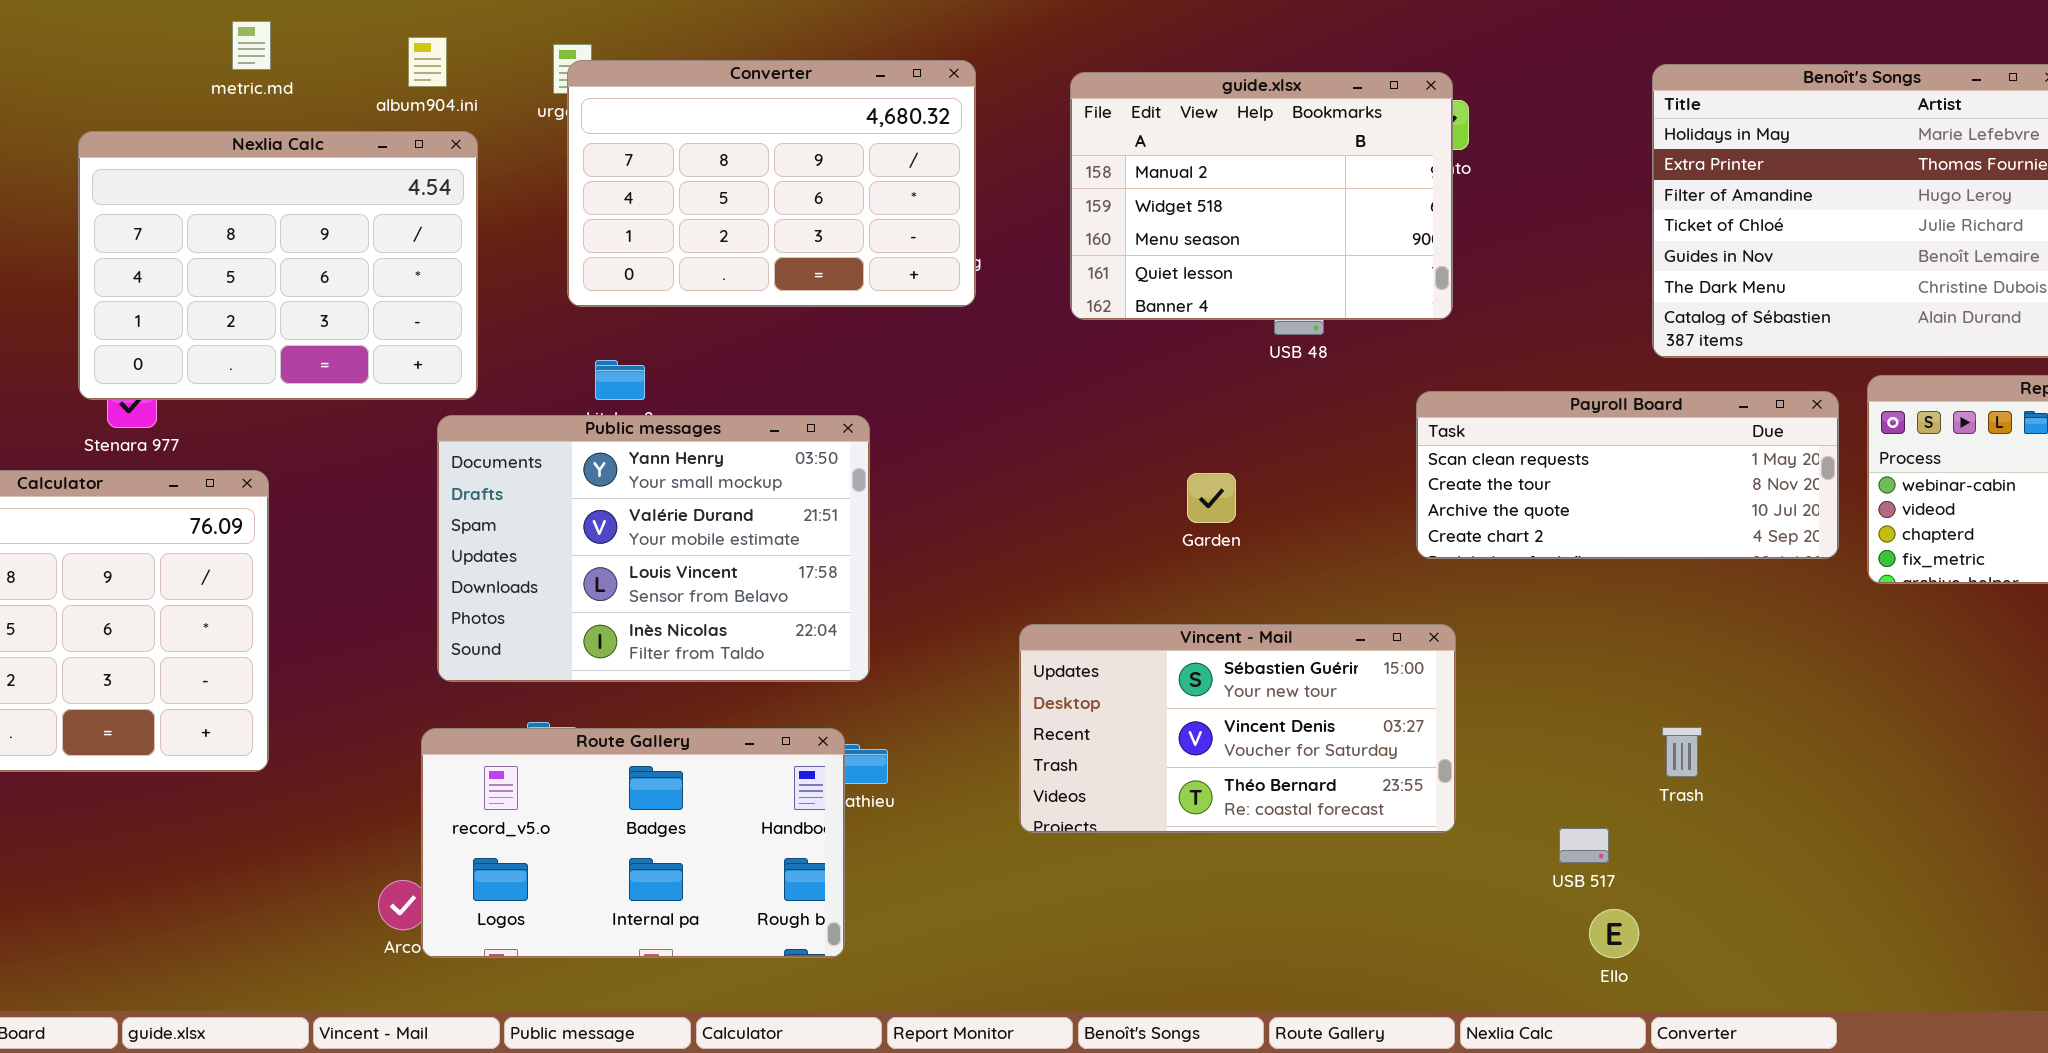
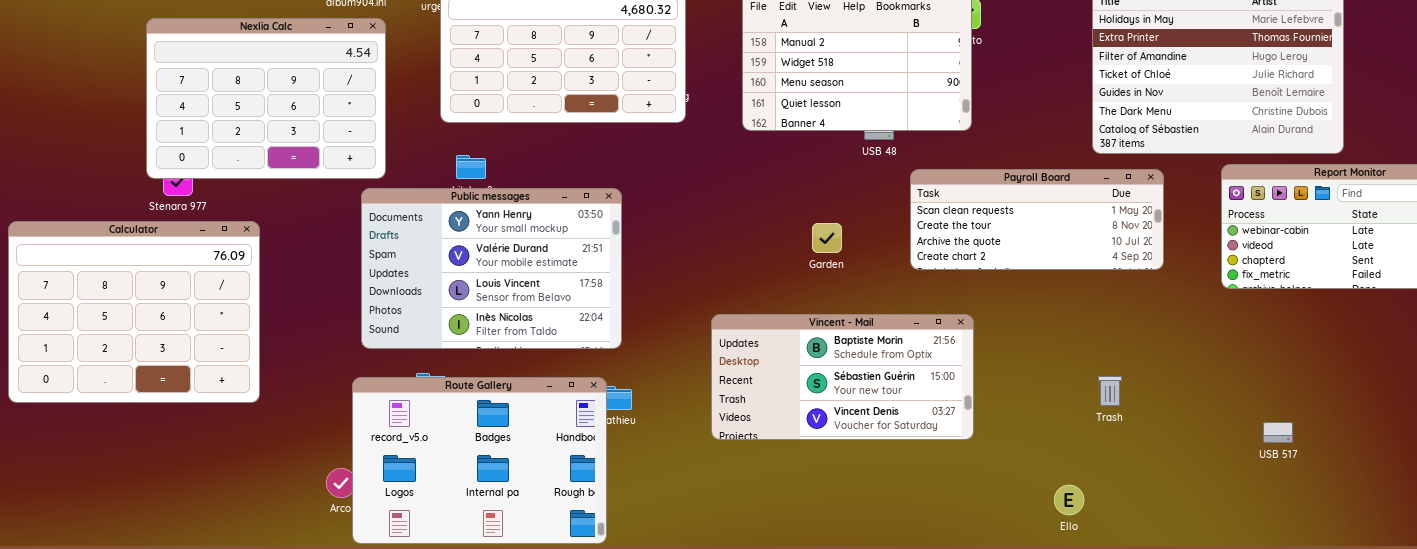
Payroll Board: [1416,391,1839,559] -> [910,169,1164,270], moved
Vincent - Mail: [1019,624,1456,833] -> [711,314,974,440], scrolled up 1 row
Route Gallery: [421,728,845,958] -> [352,377,607,544], resized
USB 517: [1559,828,1609,863] -> [1263,422,1293,443], moved

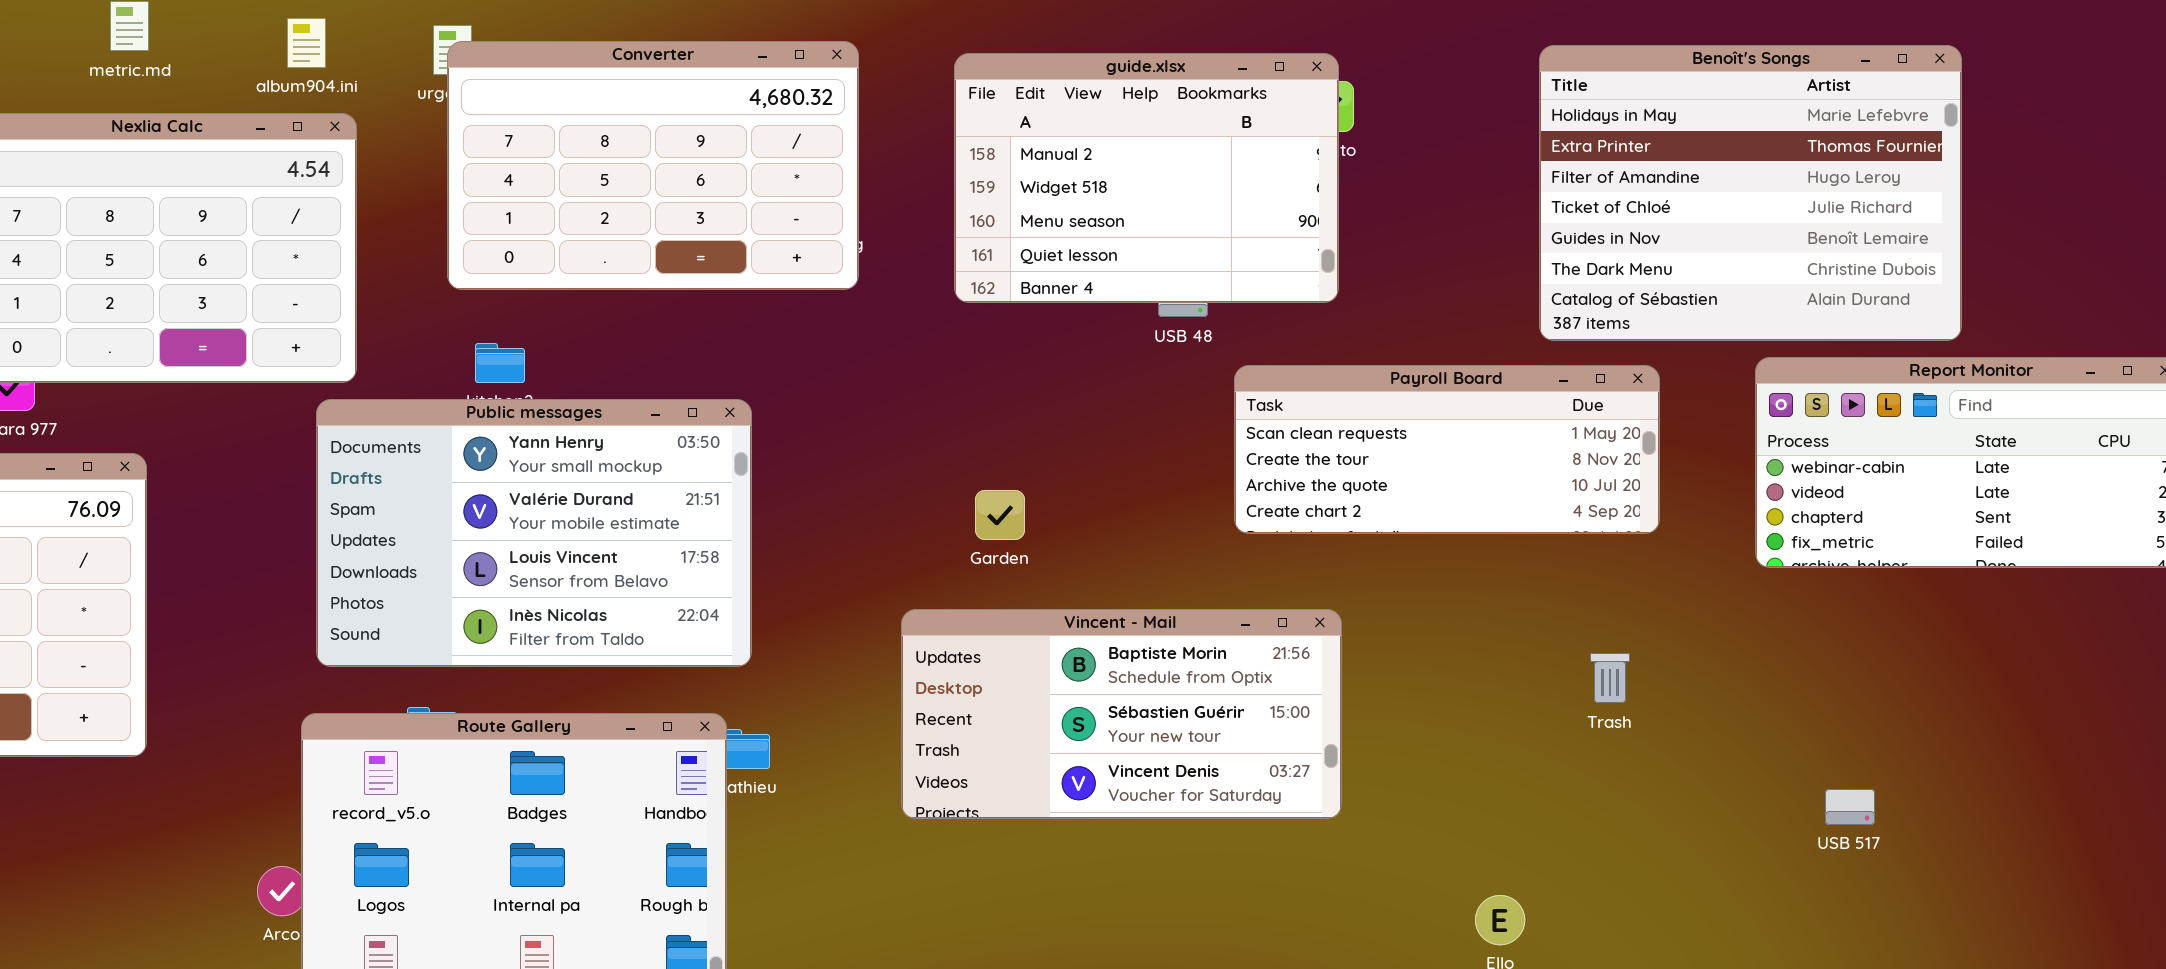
Garden: [812,223,842,253] -> [975,490,1025,540], moved
Trash: [1098,376,1122,406] -> [1590,653,1630,703], moved

